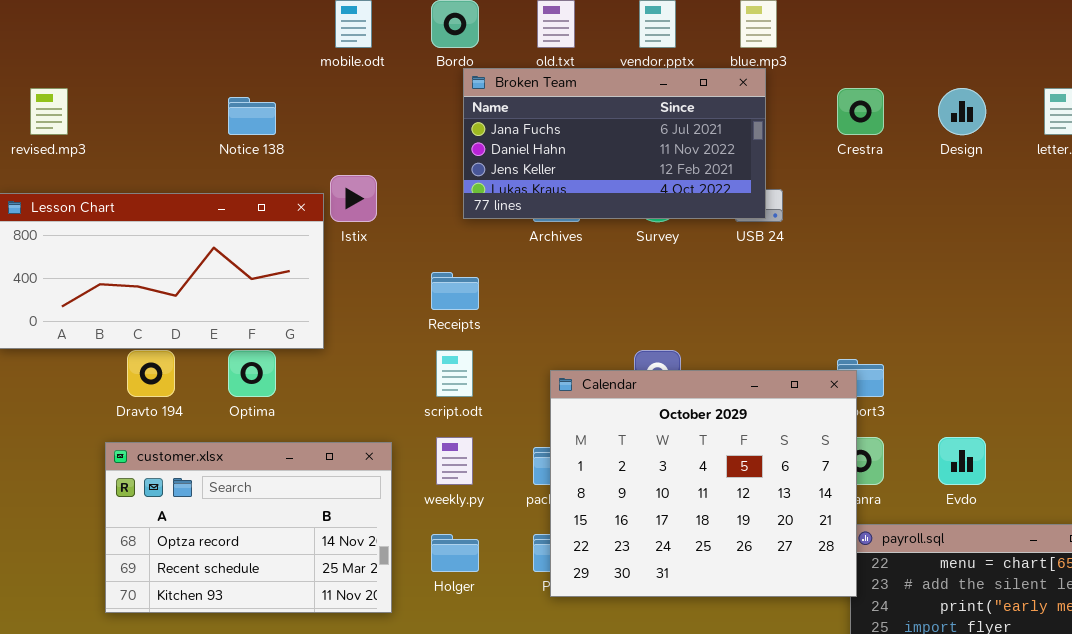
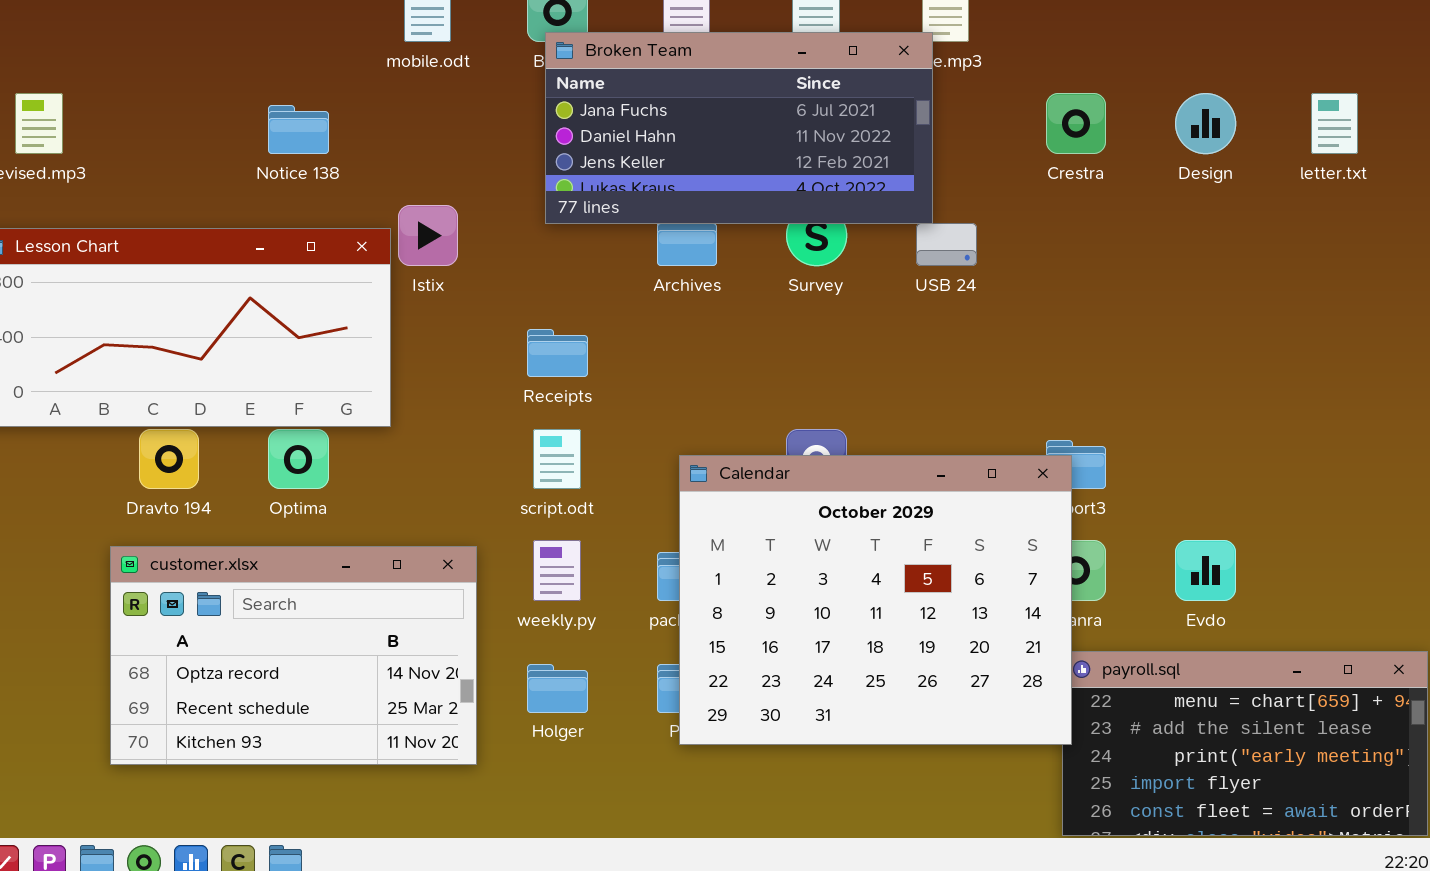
Broken Team: [463,68,766,219] -> [545,32,933,224], moved

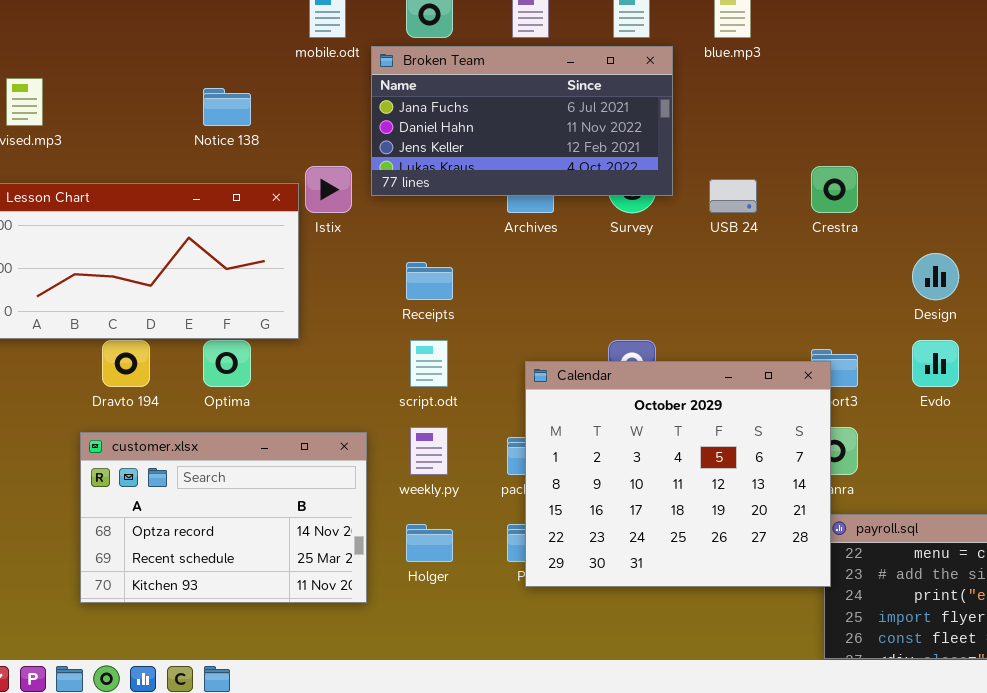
Broken Team: [545,32,933,224] -> [371,46,673,196], moved
Crestra: [1046,93,1106,154] -> [811,166,858,213], moved
Design: [1175,93,1236,154] -> [912,253,959,300], moved
Evdo: [1175,540,1236,601] -> [912,340,959,387], moved

